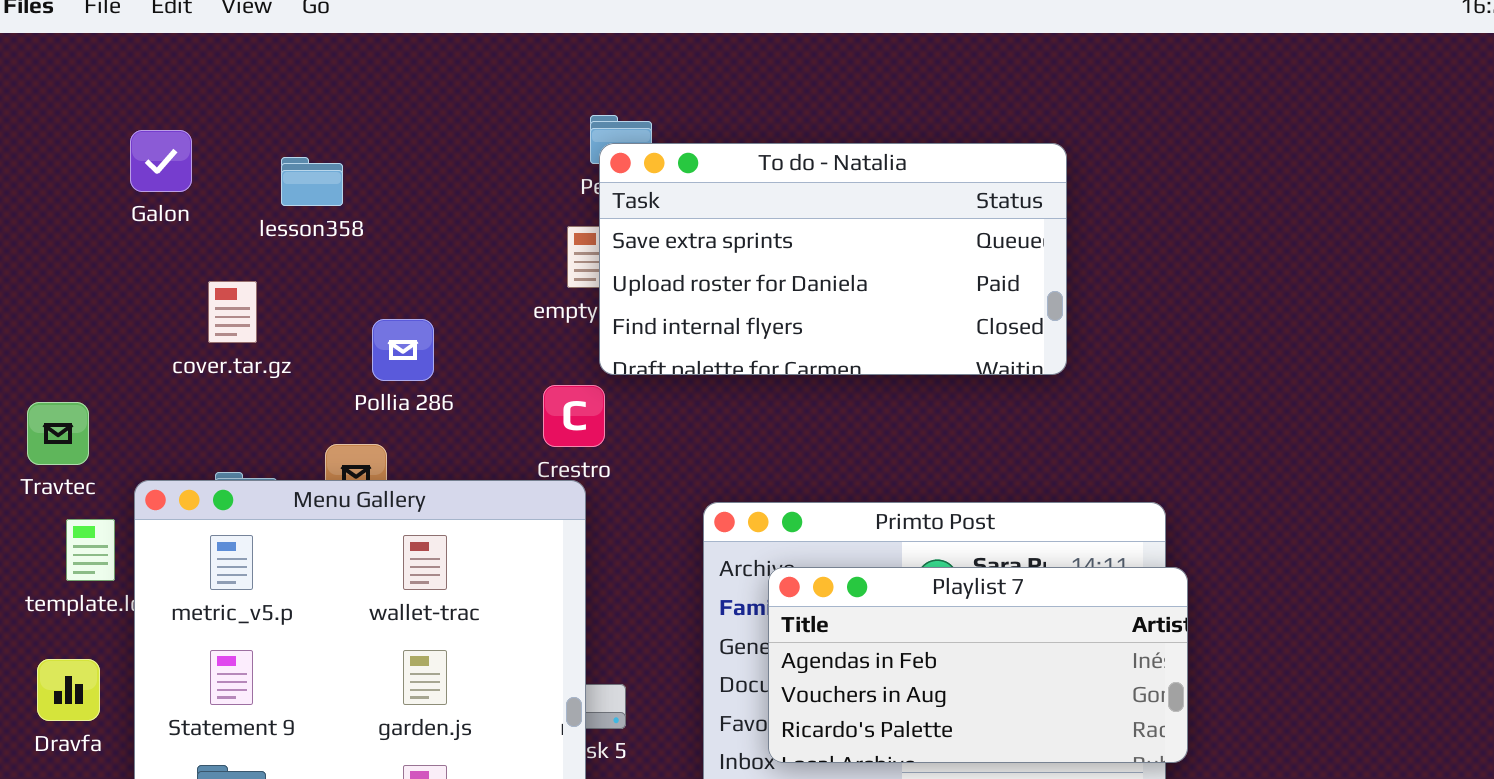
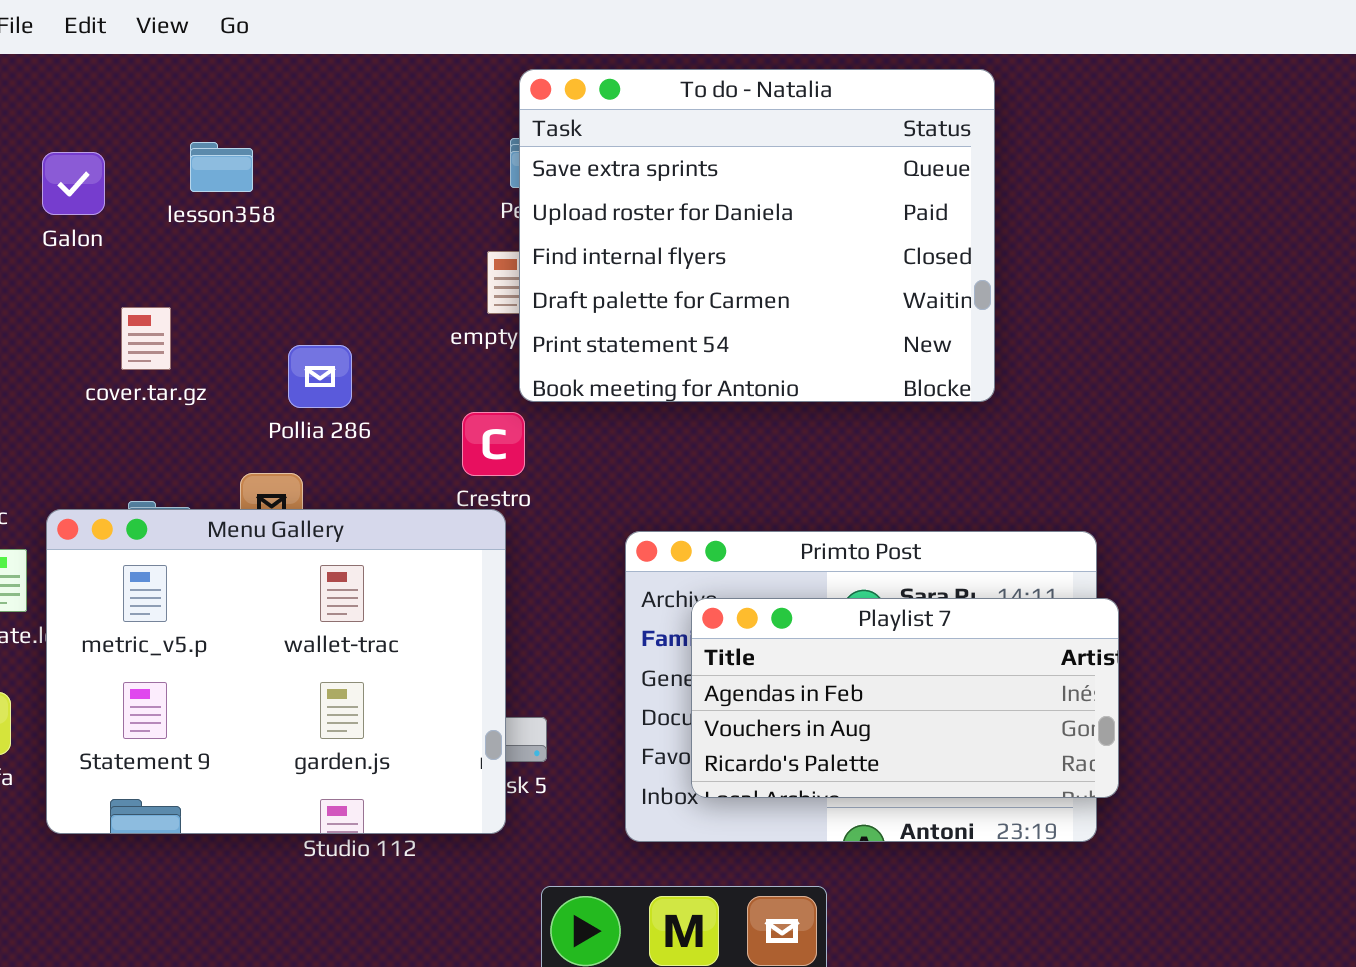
To do - Natalia: [599,143,1067,375] -> [519,69,995,402], resized
lesson358: [281,157,343,206] -> [190,142,253,192], moved

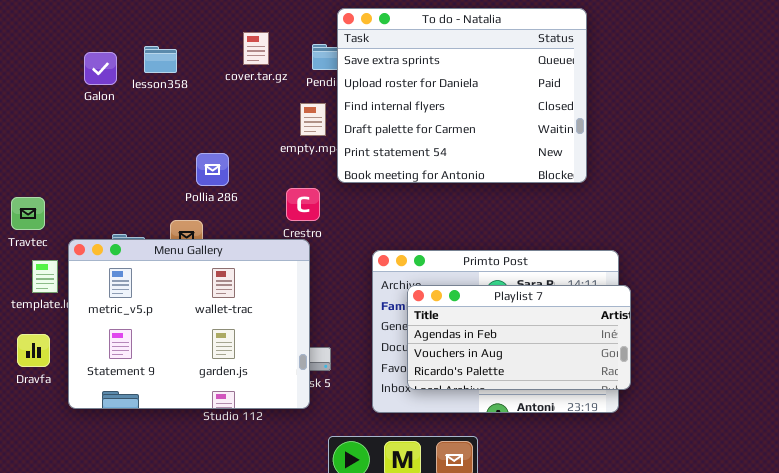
To do - Natalia: [519,69,995,402] -> [337,8,587,183], moved
Galon: [42,152,105,215] -> [84,52,117,85], moved
cover.tar.gz: [121,307,171,370] -> [243,32,269,65], moved

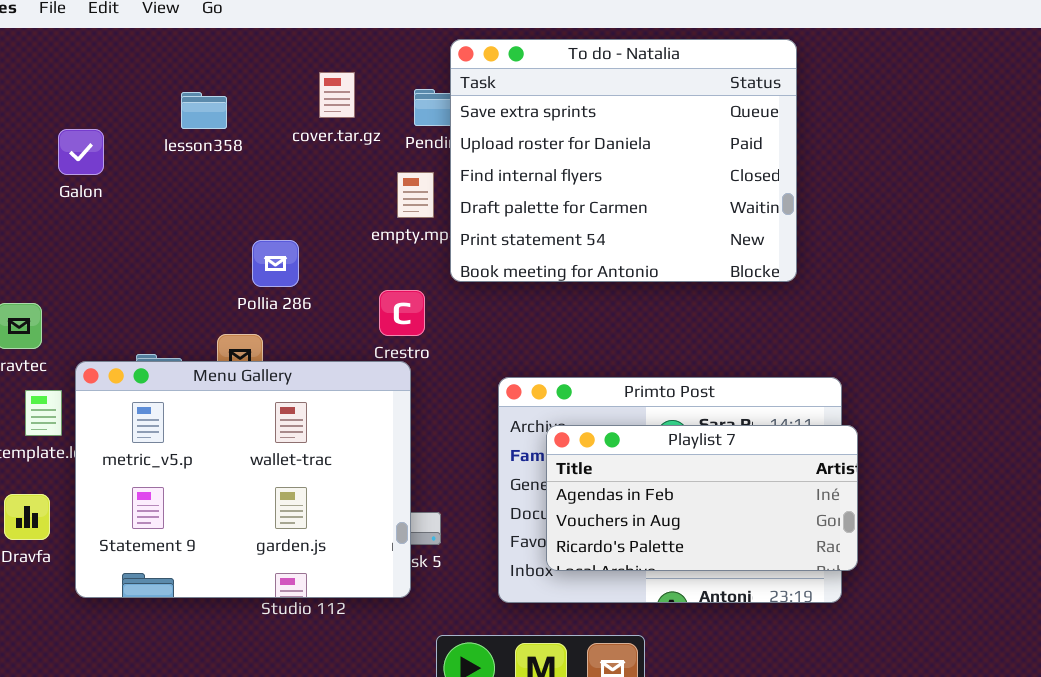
Galon: [84,52,117,85] -> [58,129,104,175], moved

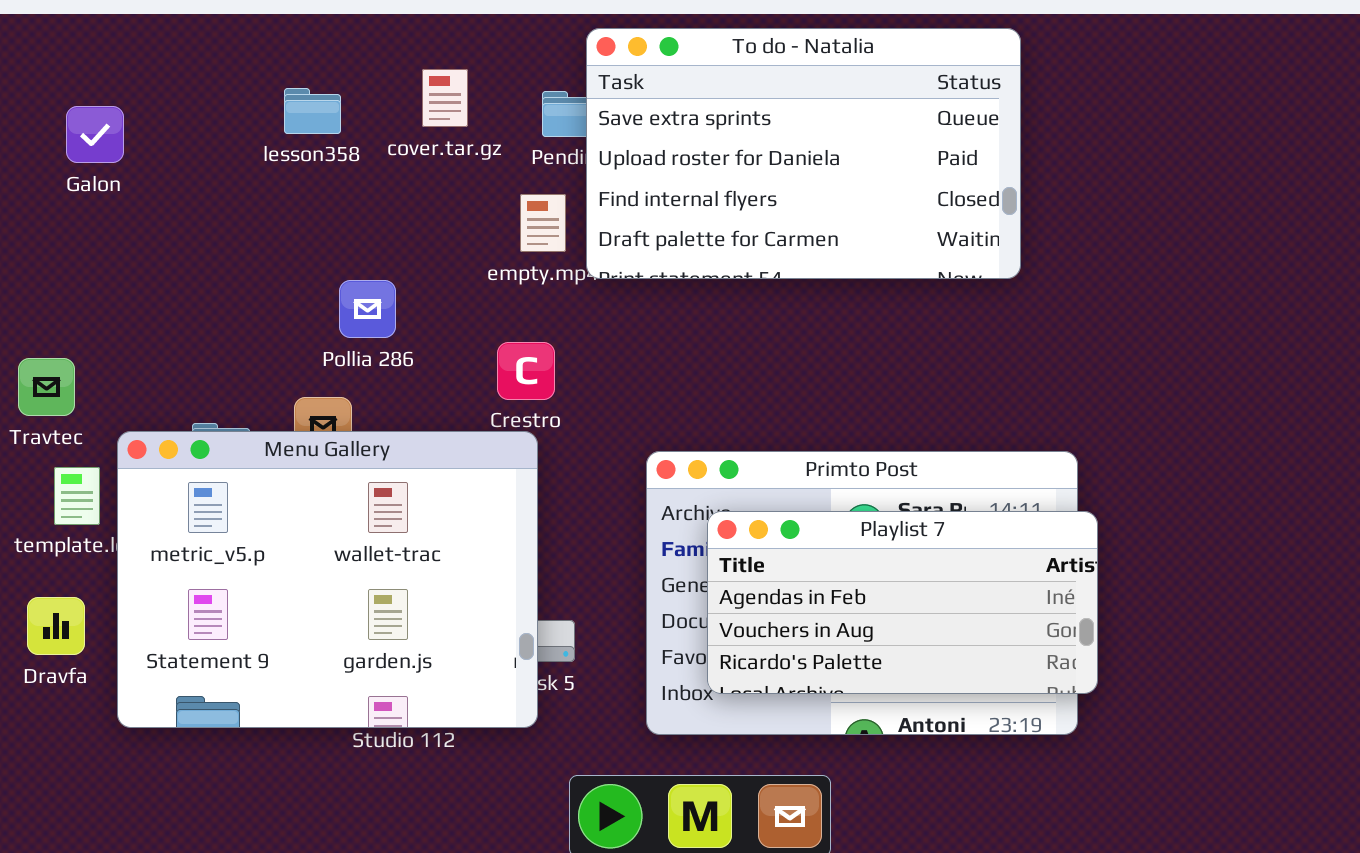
To do - Natalia: [450,39,797,282] -> [586,28,1021,279], resized
lesson358: [181,92,227,129] -> [284,88,341,134], moved
Galon: [58,129,104,175] -> [66,106,124,163], moved

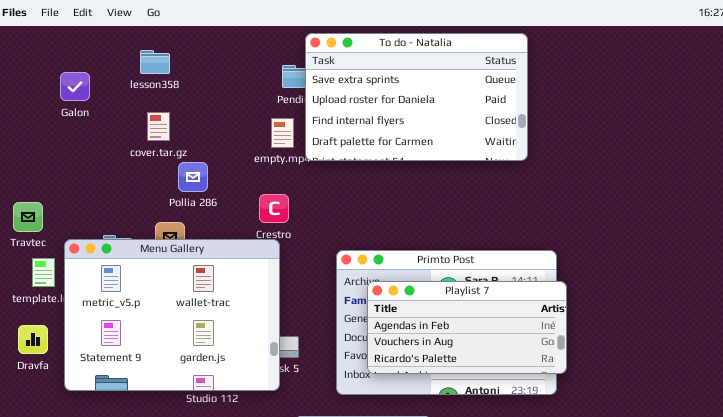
cover.tar.gz: [422,69,468,127] -> [147,112,170,141], moved
lesson358: [284,88,341,134] -> [140,50,170,74], moved
Galon: [66,106,124,163] -> [60,72,90,101], moved

